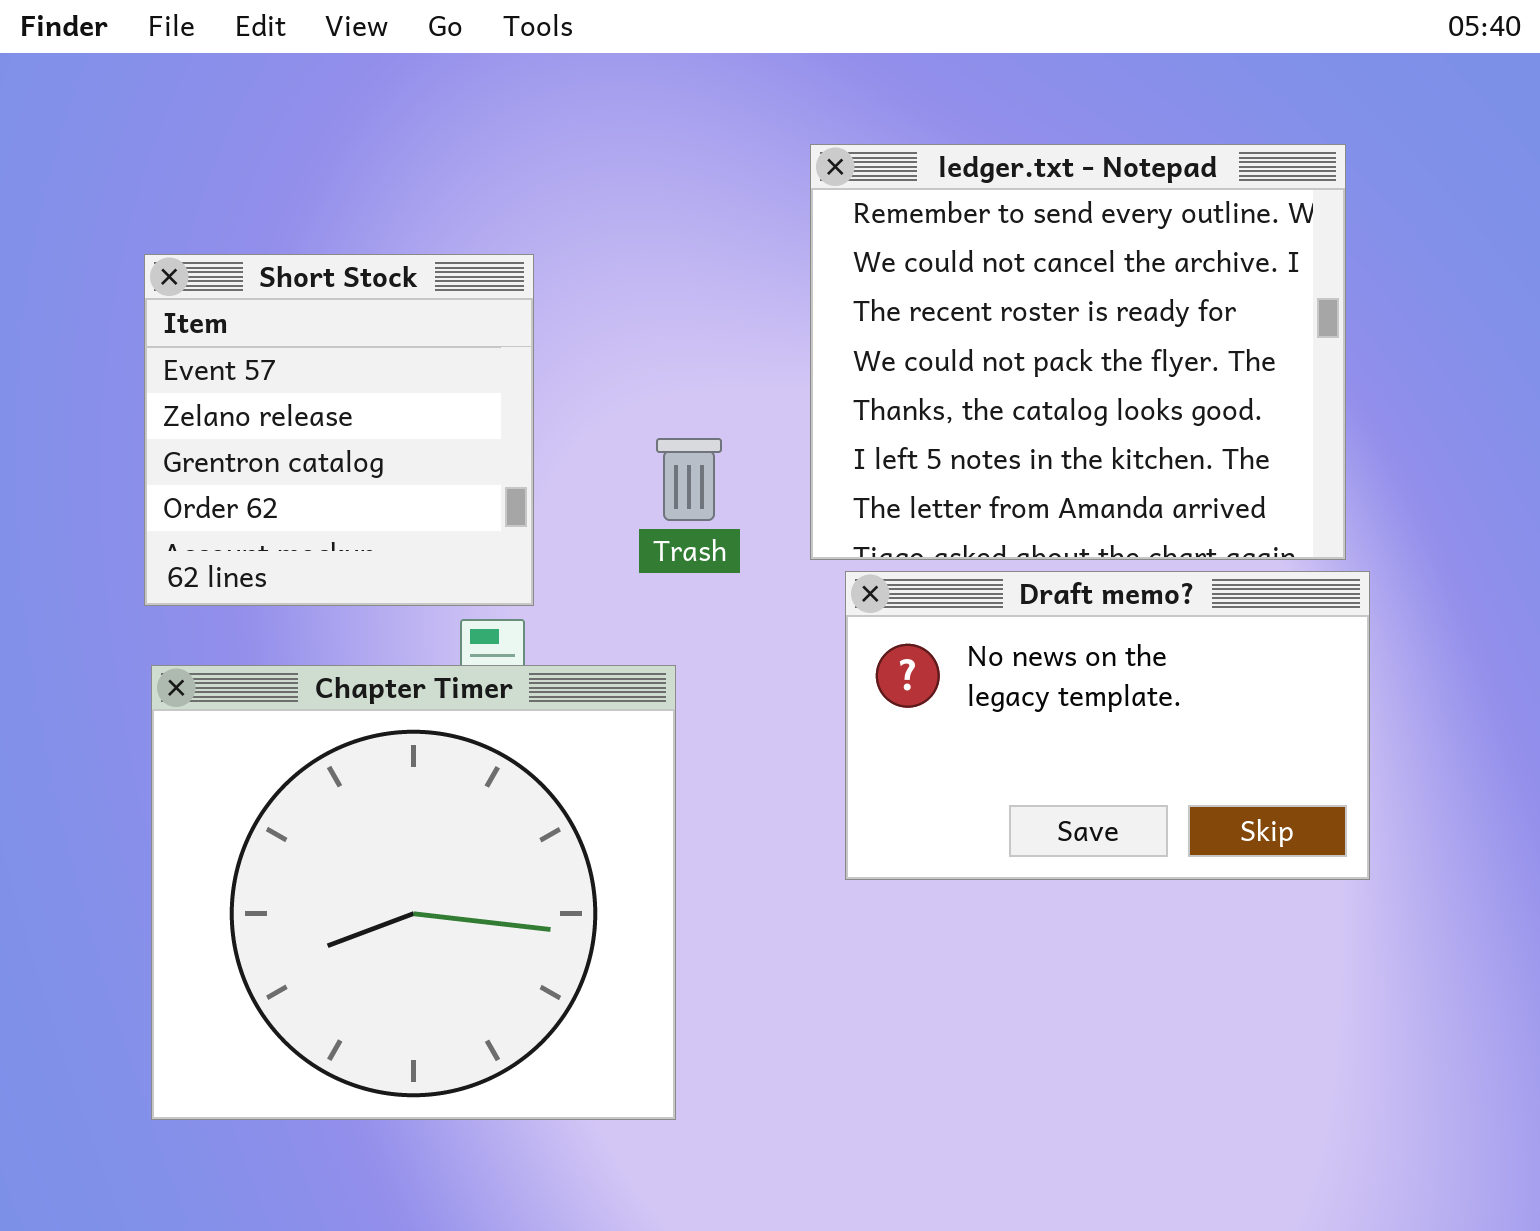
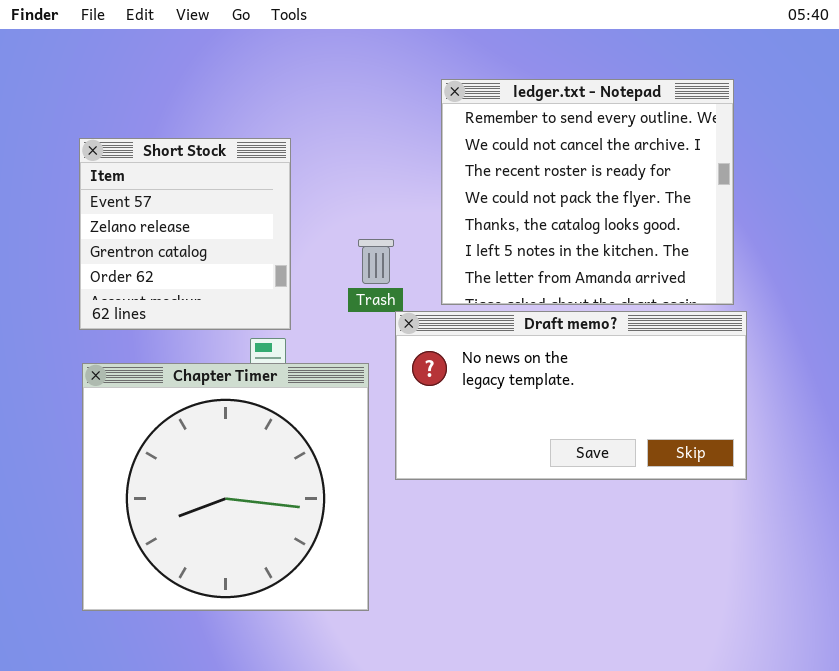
Draft memo?: [845,571,1370,880] -> [395,311,747,480], resized

